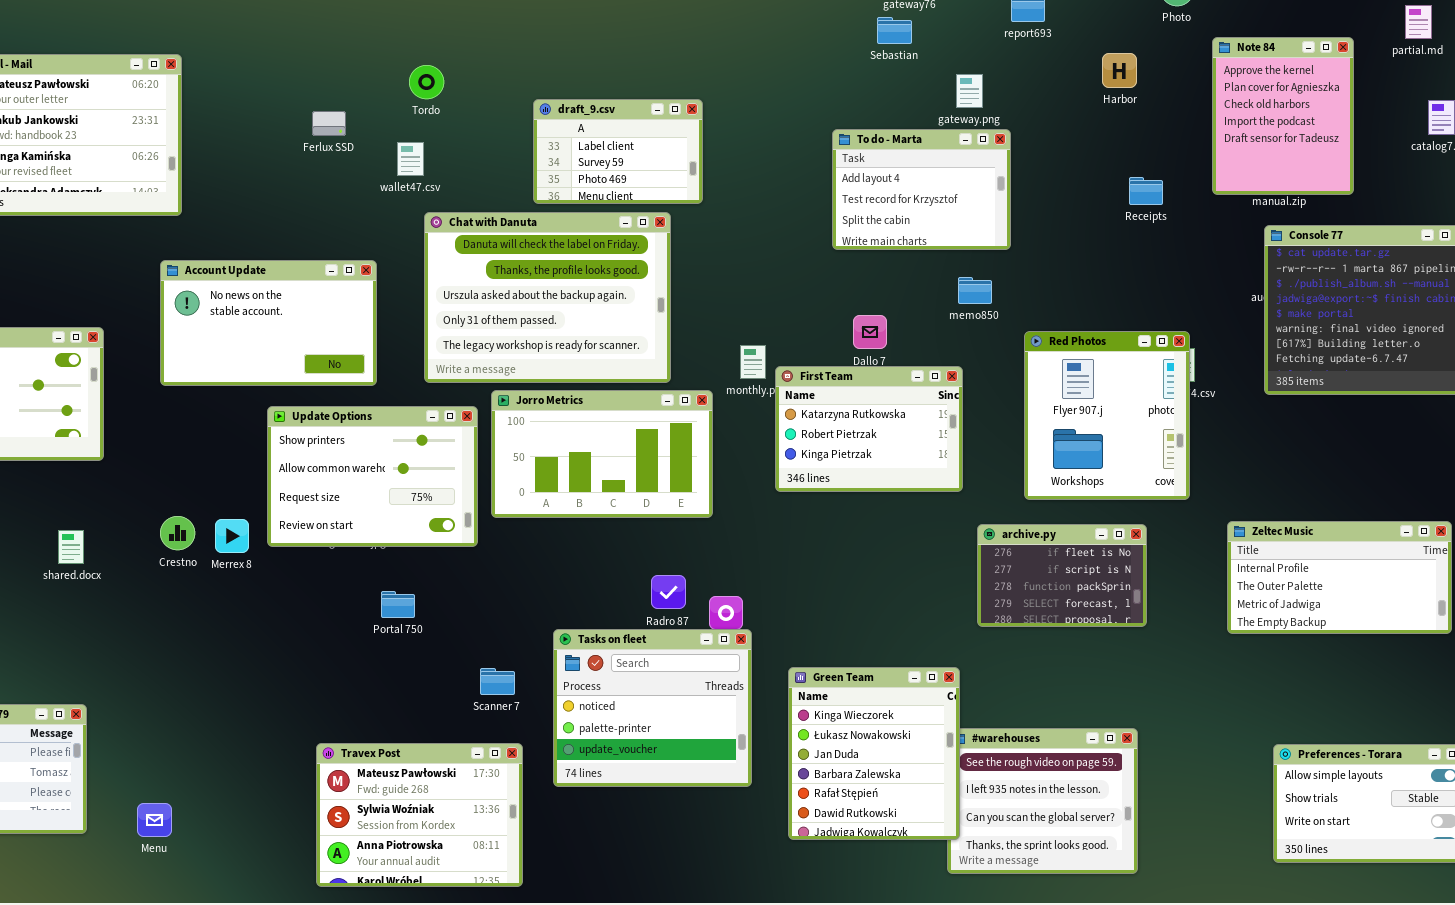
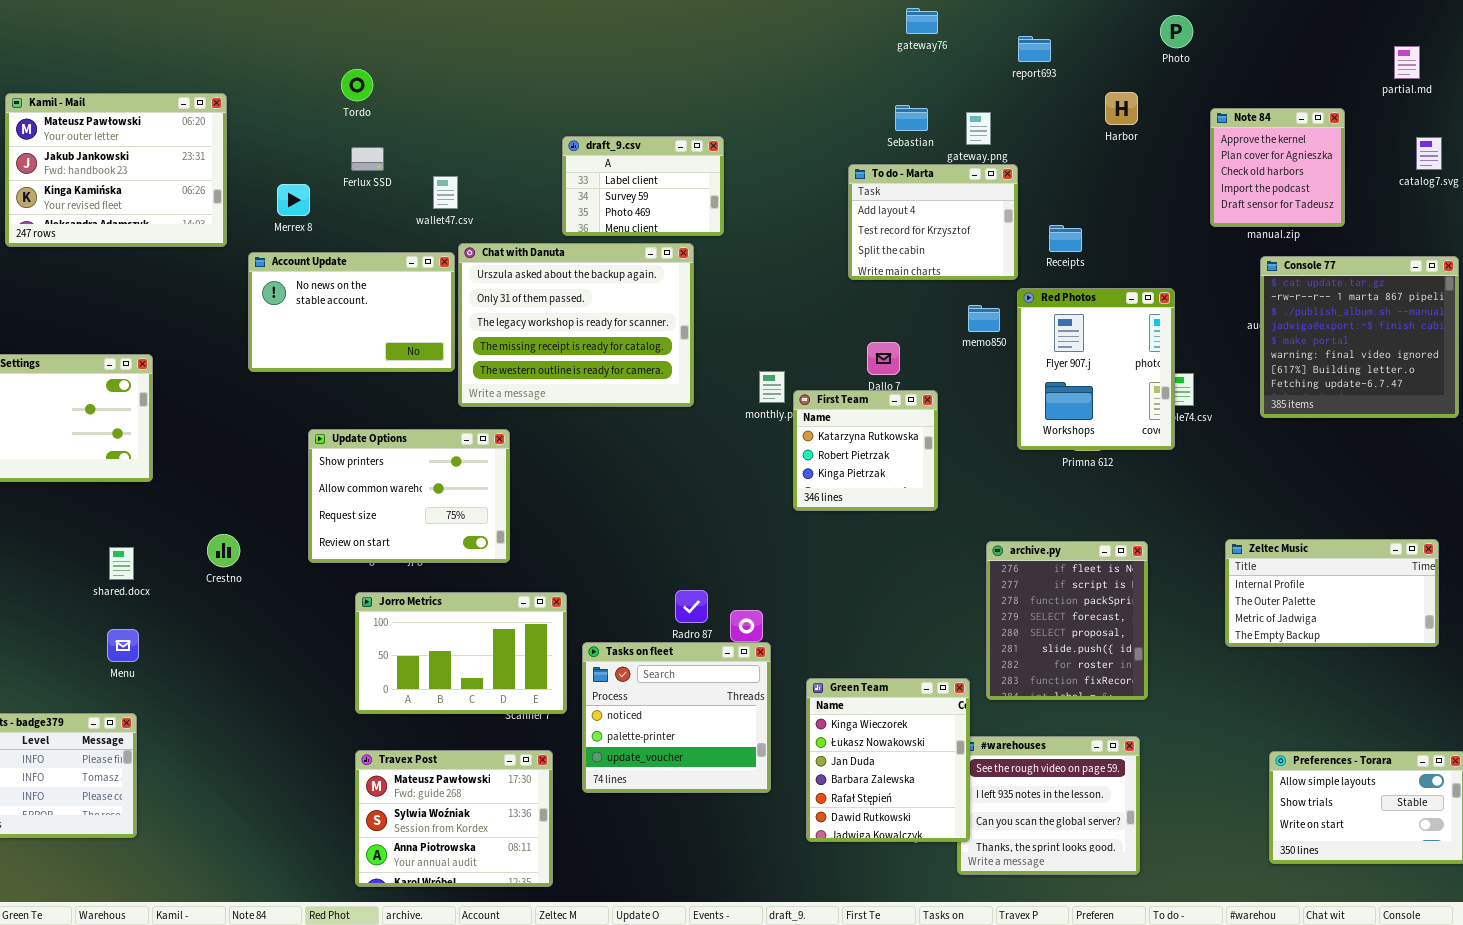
Sebastian: [877,17,912,44] -> [895,105,928,131], moved
Note 84: [1212,37,1354,195] -> [1210,108,1345,227], resized
Tordo: [409,65,444,99] -> [341,69,373,101], moved
Receipts: [1129,177,1163,205] -> [1049,225,1082,252], moved
Chat with Danuta: [424,212,671,383] -> [458,243,694,407], scrolled down 2 rows
Account Update: [160,260,377,386] -> [248,252,455,372], moved
Red Photos: [1024,331,1190,500] -> [1017,288,1175,450], moved
First Team: [775,366,963,492] -> [793,390,938,511], resized
Jorro Metrics: [491,390,713,518] -> [355,592,567,714], moved
Merrex 8: [215,519,249,553] -> [277,184,310,216], moved
archive.py: [977,524,1147,627] -> [986,541,1148,700], resized
Menu: [137,803,172,837] -> [107,629,139,662], moved

